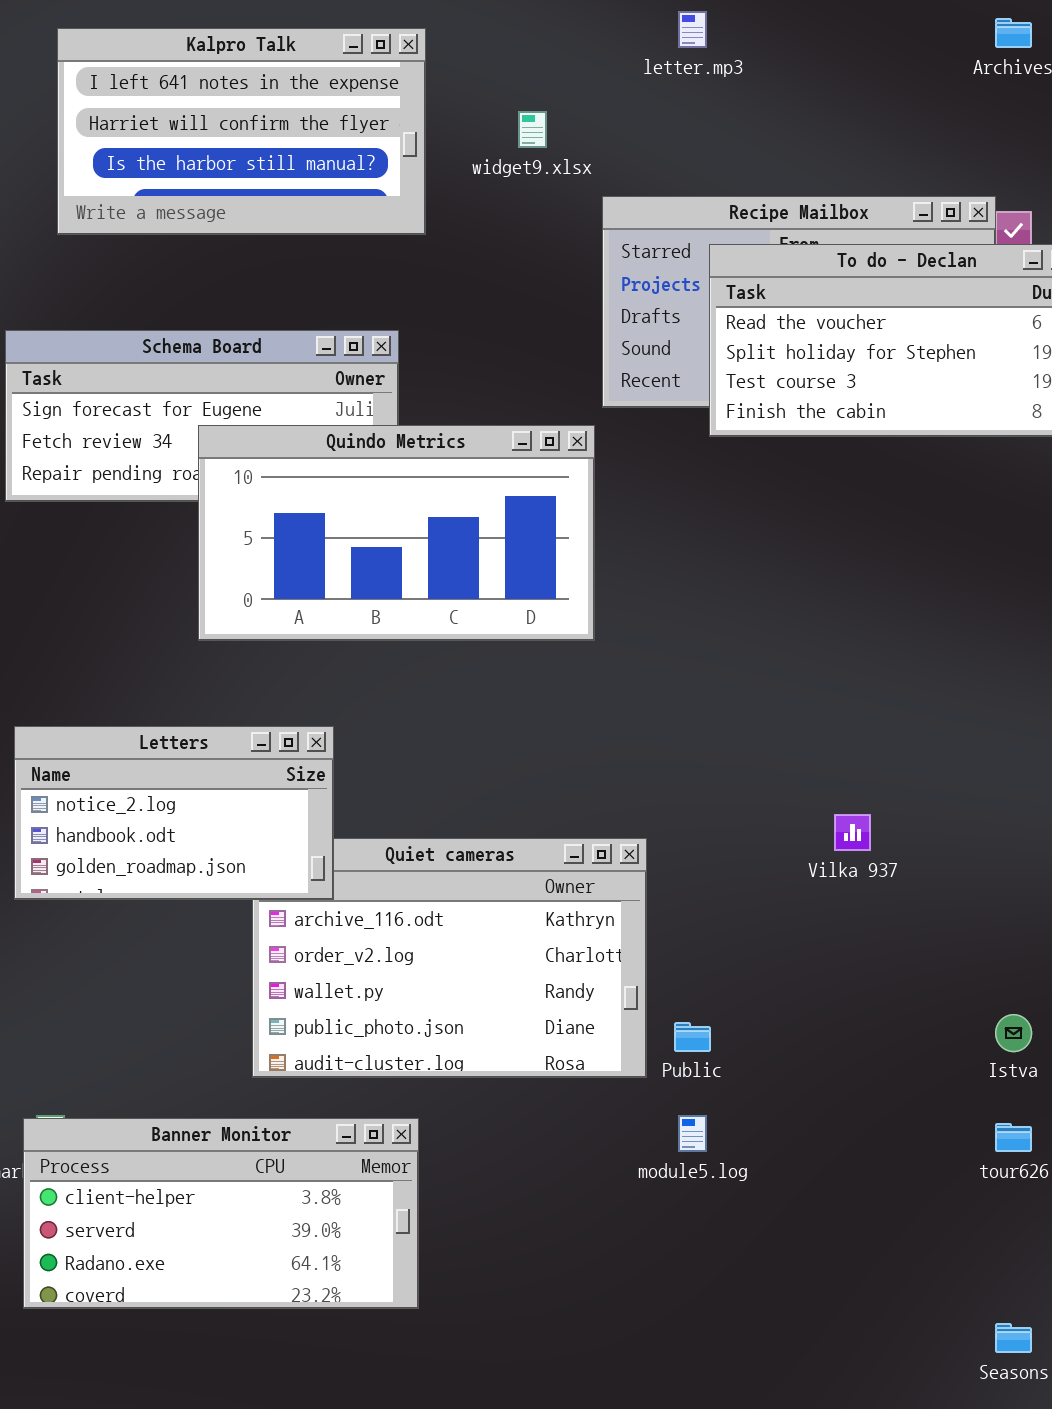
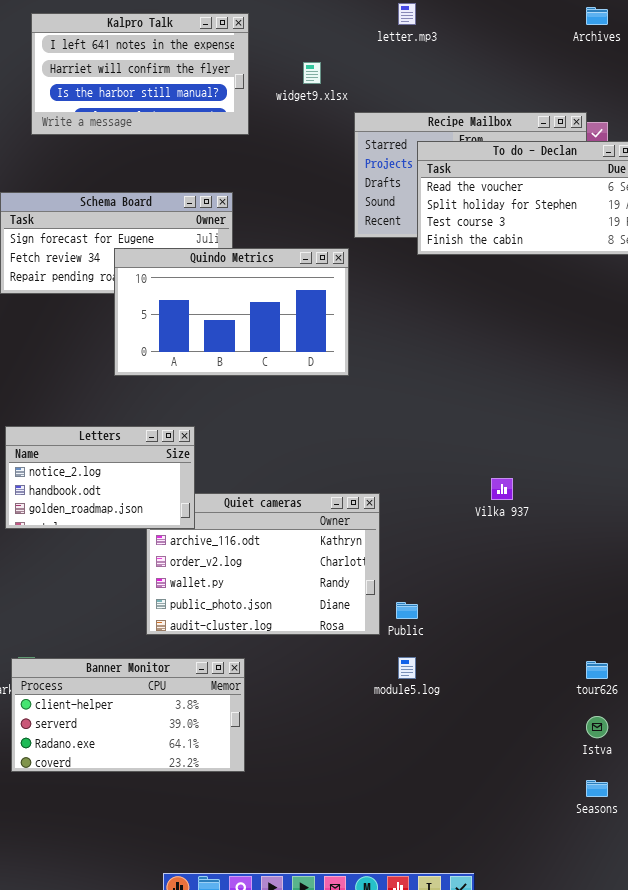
Istva: [995,1014,1032,1052] -> [586,716,608,738], moved

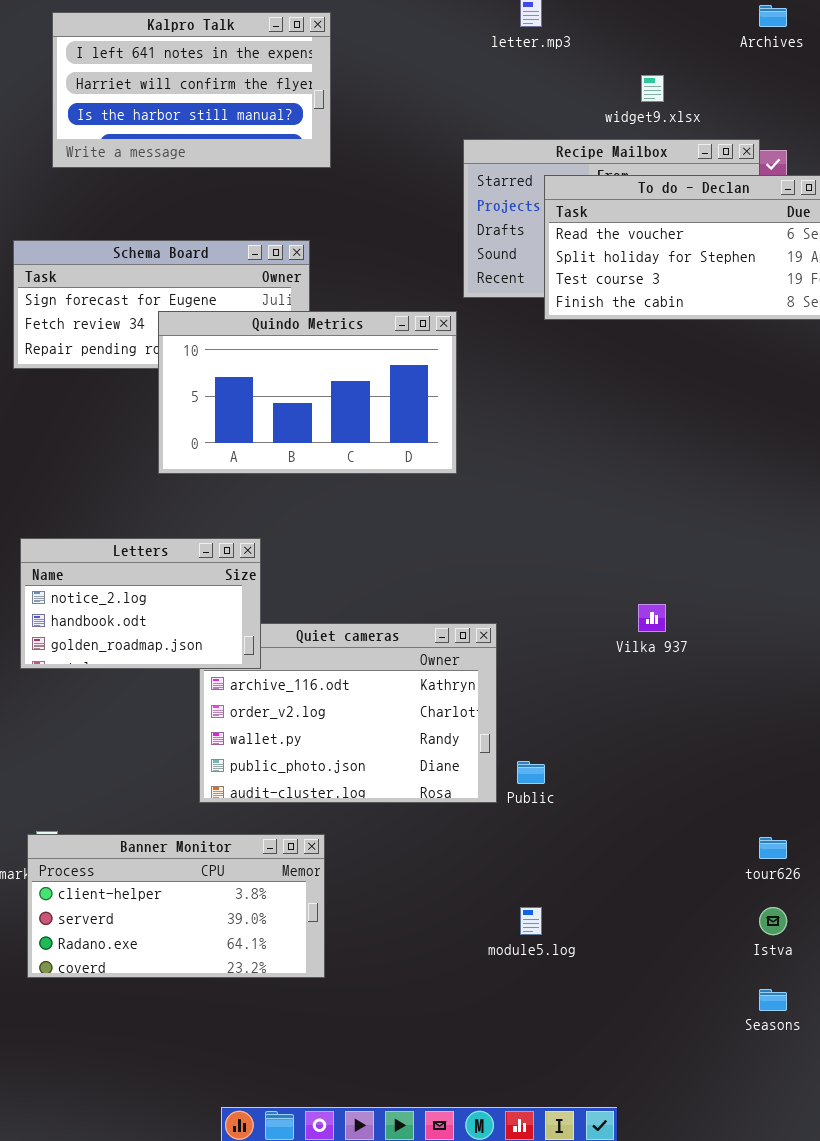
widget9.xlsx: [303,62,321,84] -> [641,75,664,102], moved
module5.log: [398,657,416,679] -> [520,907,542,935], moved

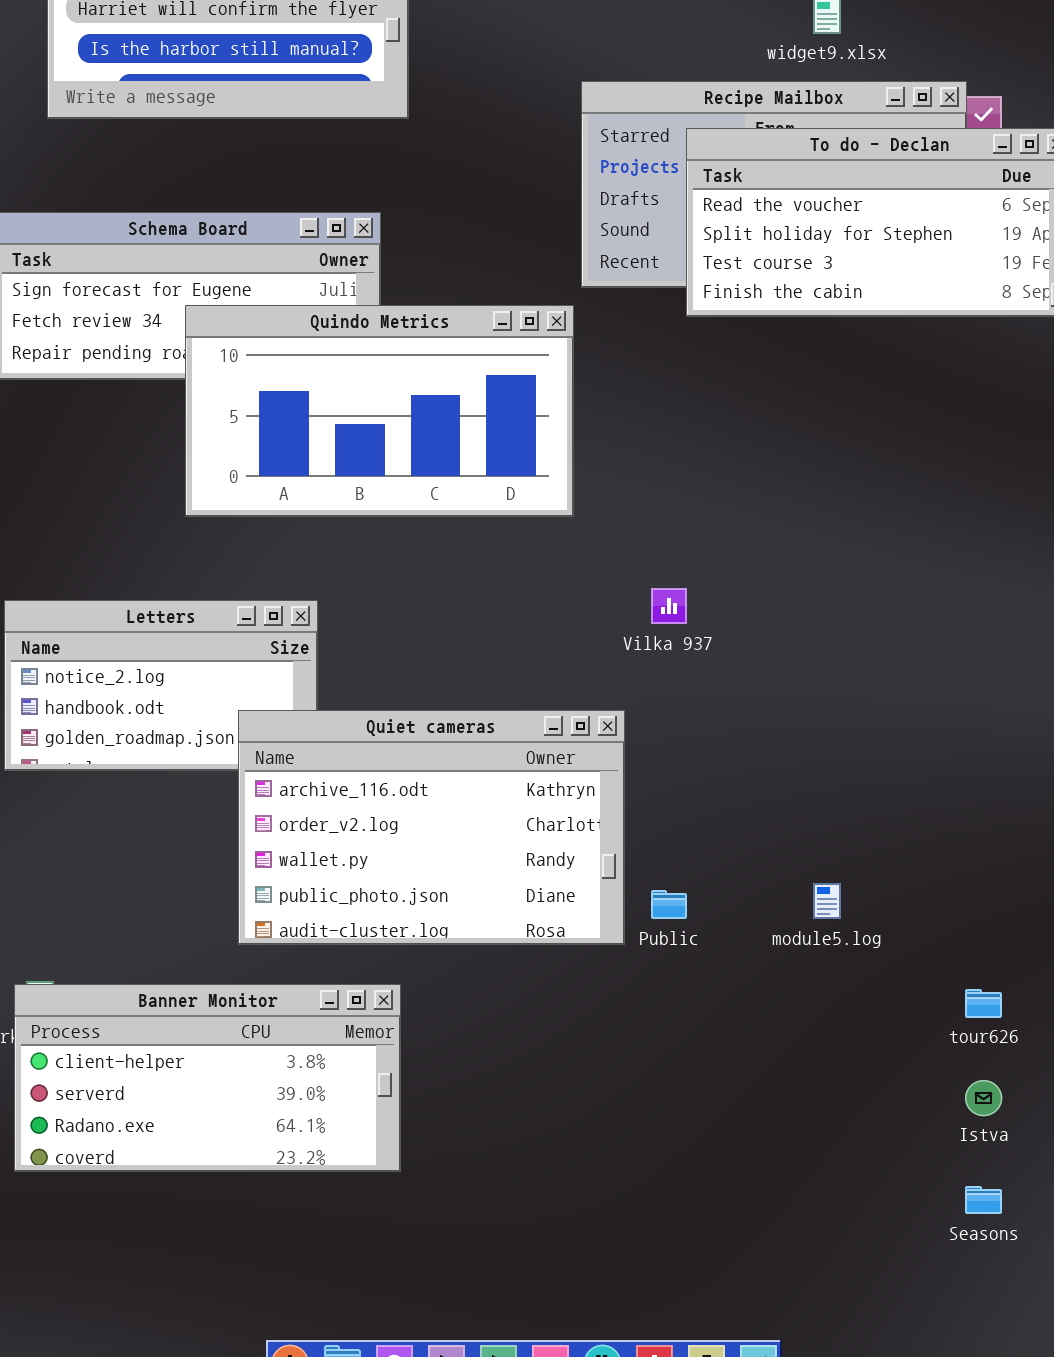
Vilka 937: [638,604,666,632] -> [651,588,687,624], moved
Quiet cameras: [199,623,497,803] -> [238,710,625,945], raised
module5.log: [520,907,542,935] -> [813,883,841,919], moved

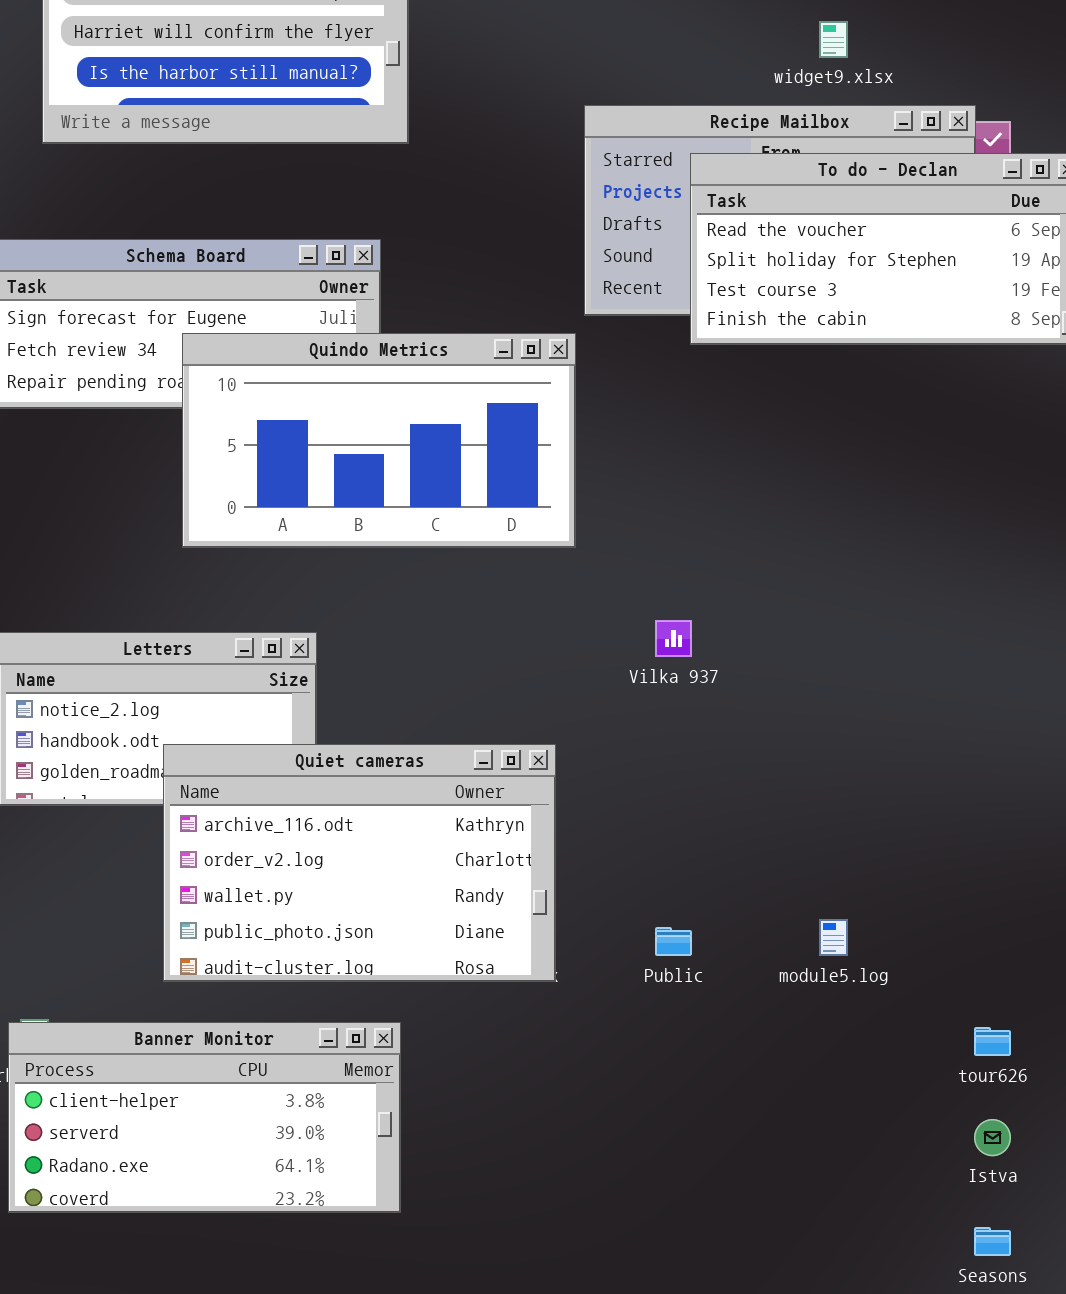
Quiet cameras: [238,710,625,945] -> [163,744,556,982], moved

